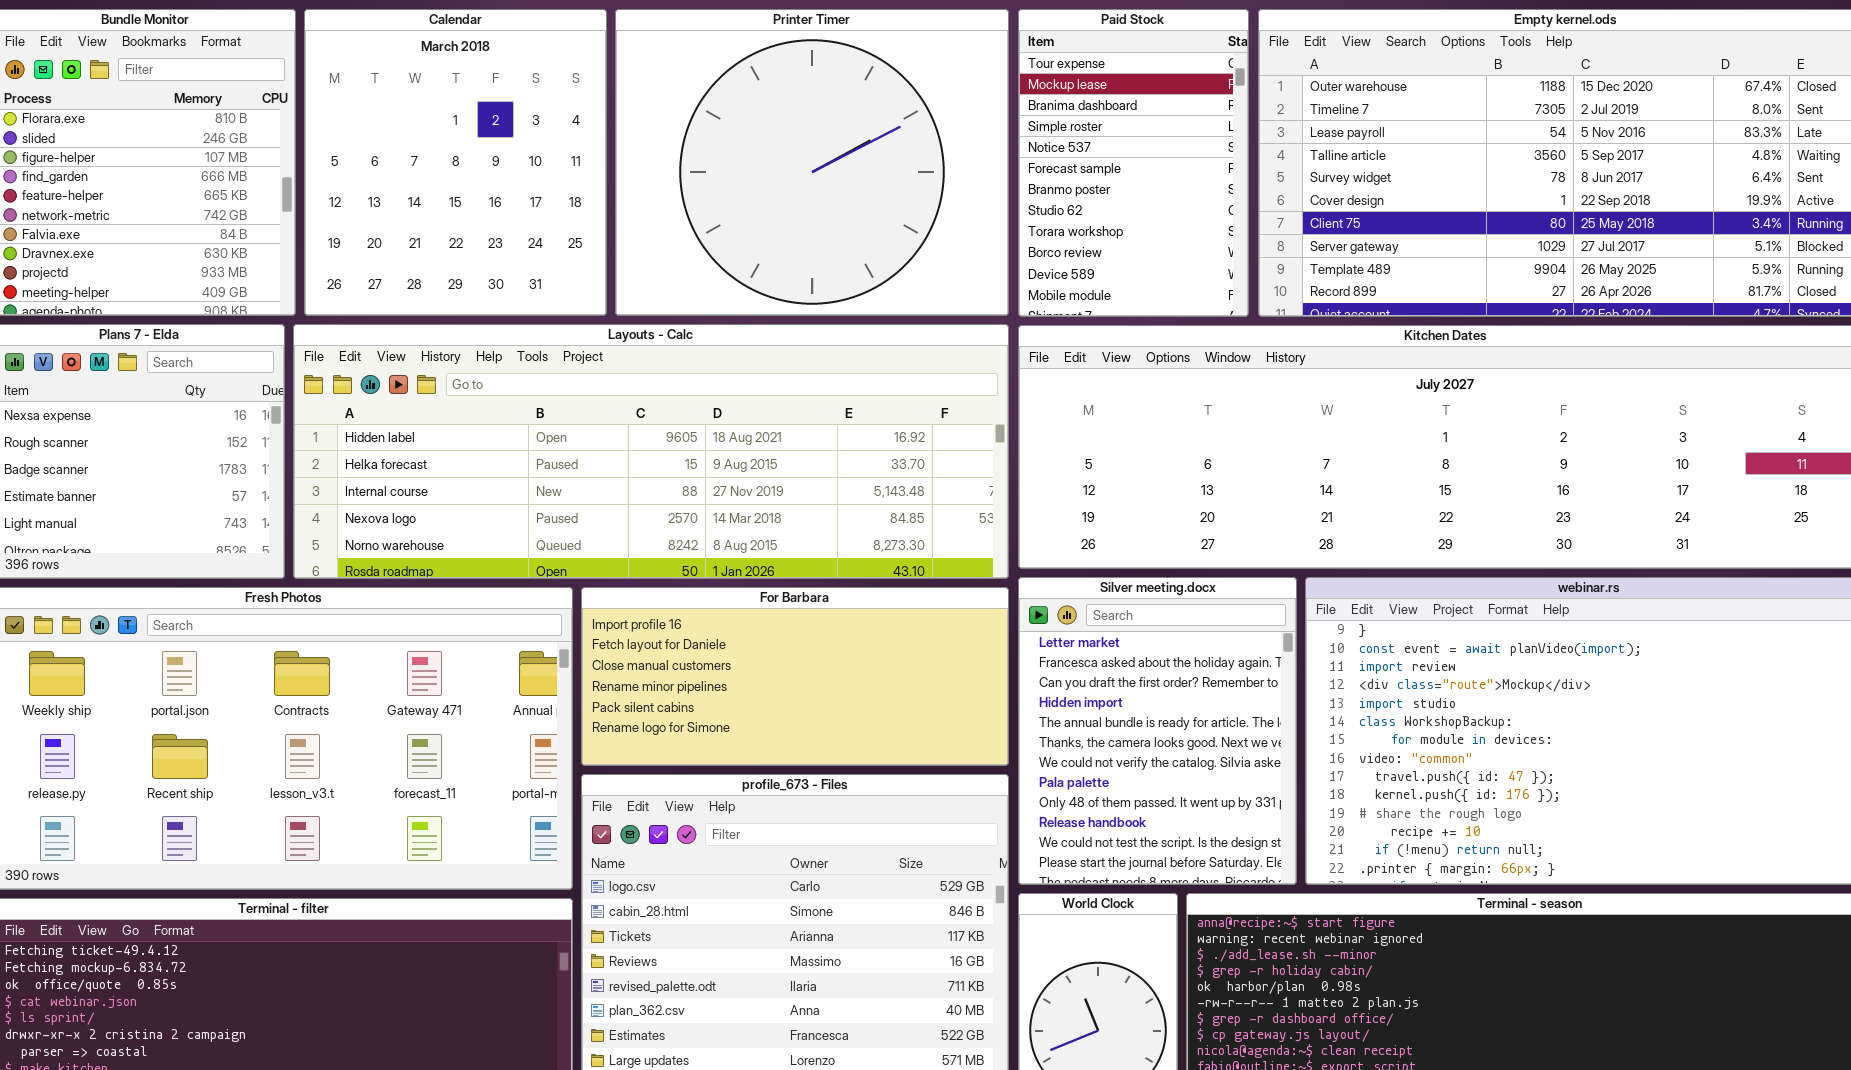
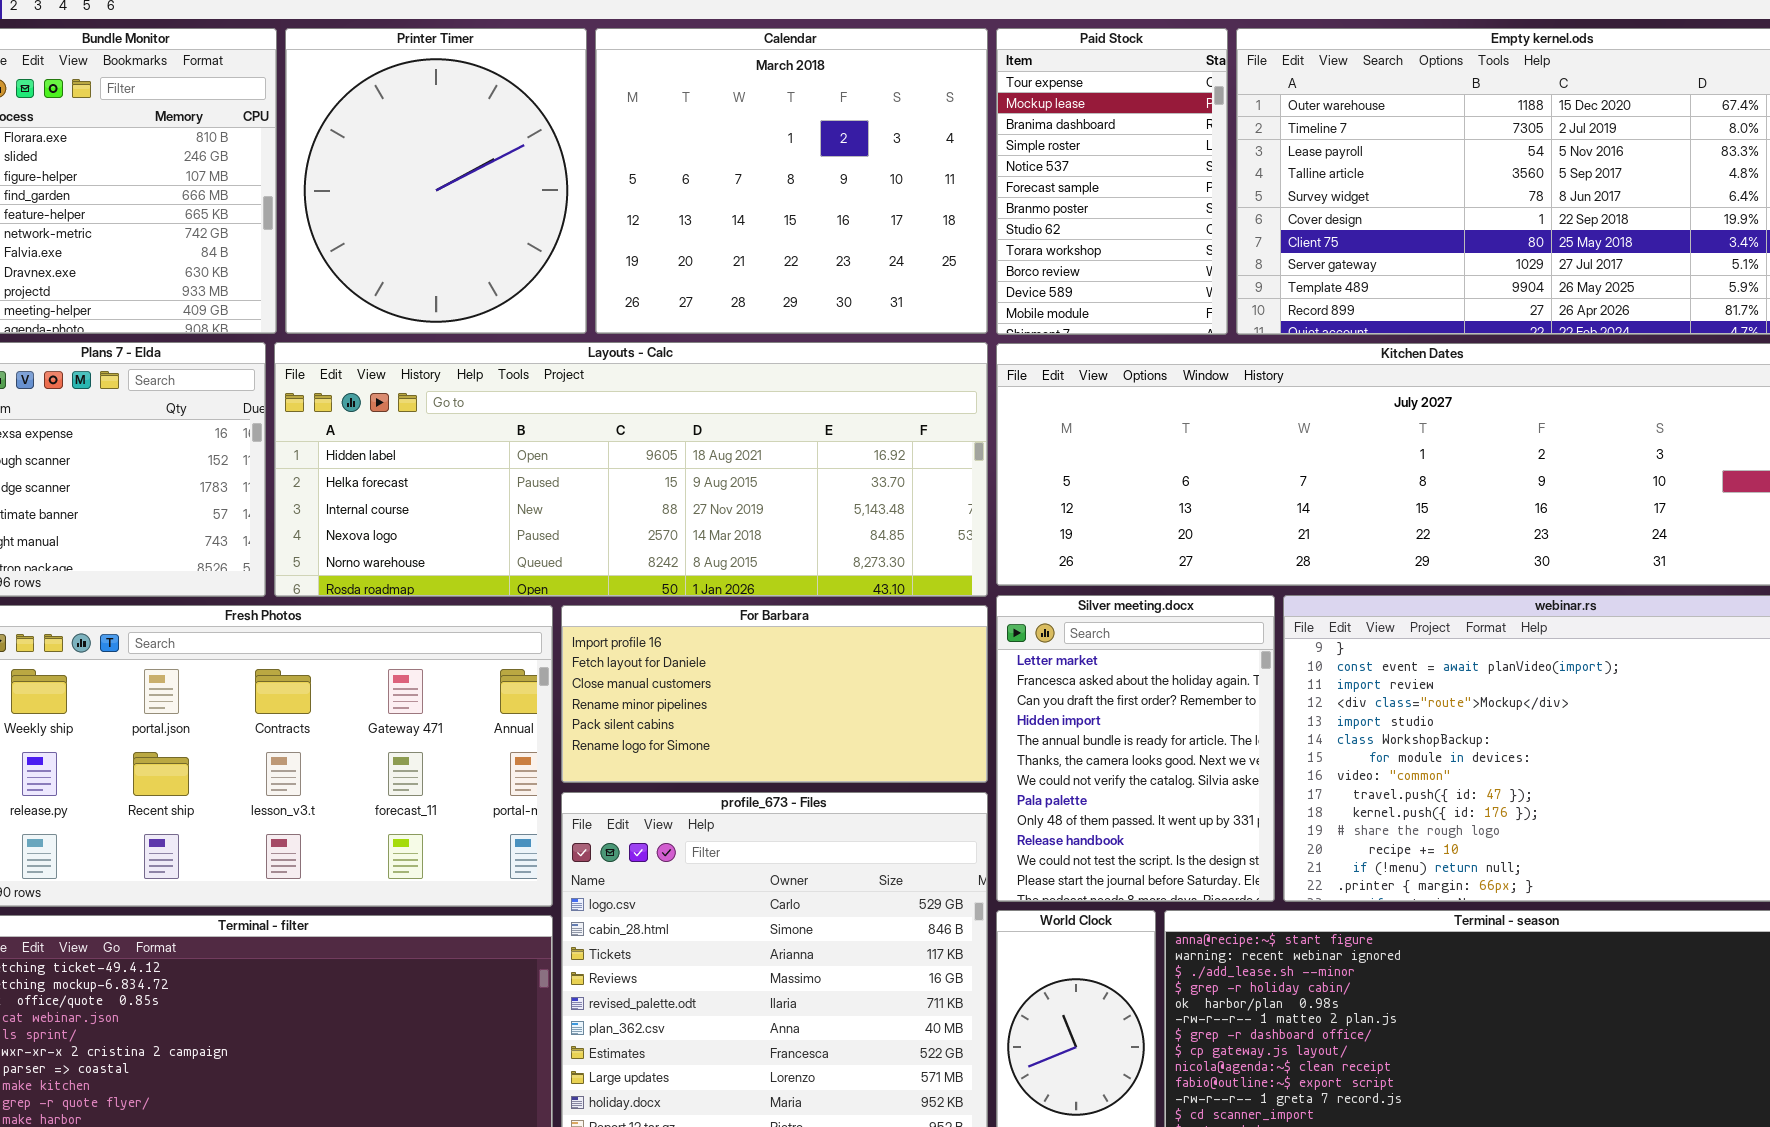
Calendar: [304,9,607,316] -> [595,28,988,334], moved, resized
Printer Timer: [615,9,1009,316] -> [285,28,587,334], moved, resized

